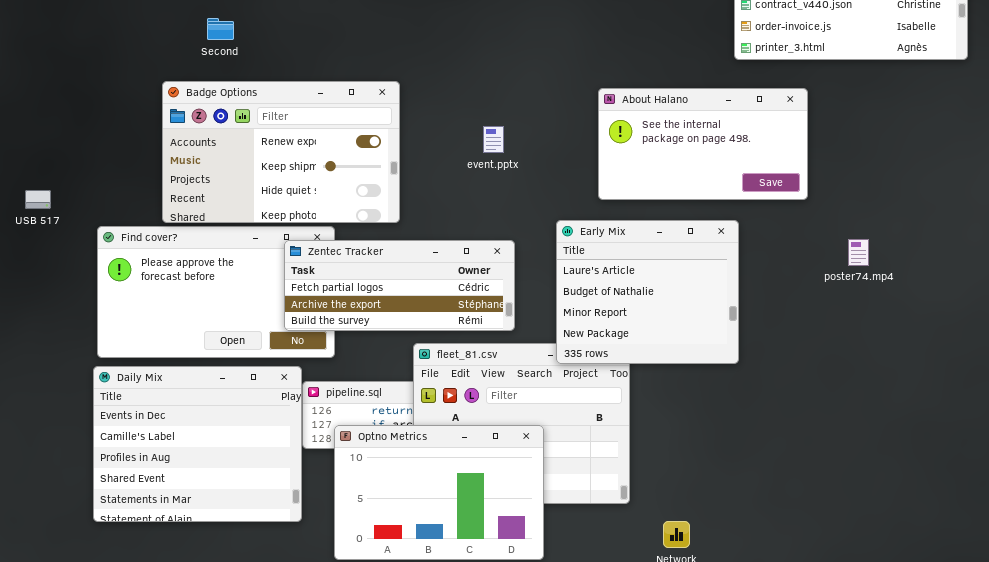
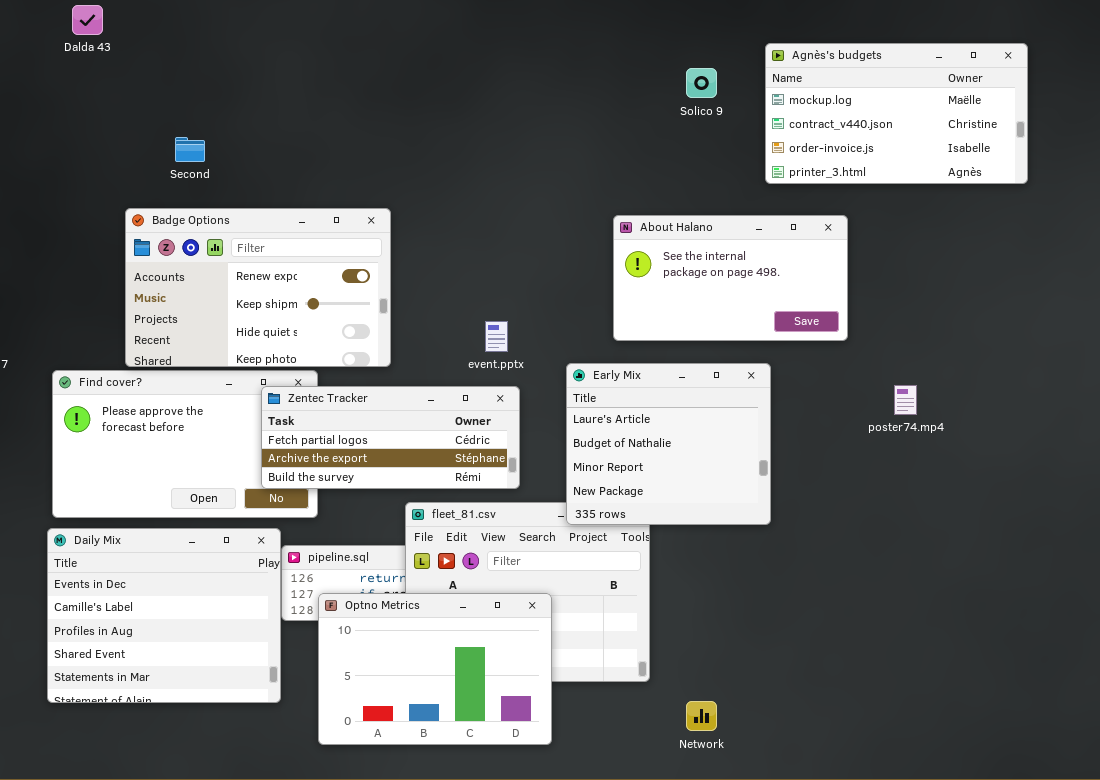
event.pptx: [483,126,504,153] -> [485,321,508,352], moved

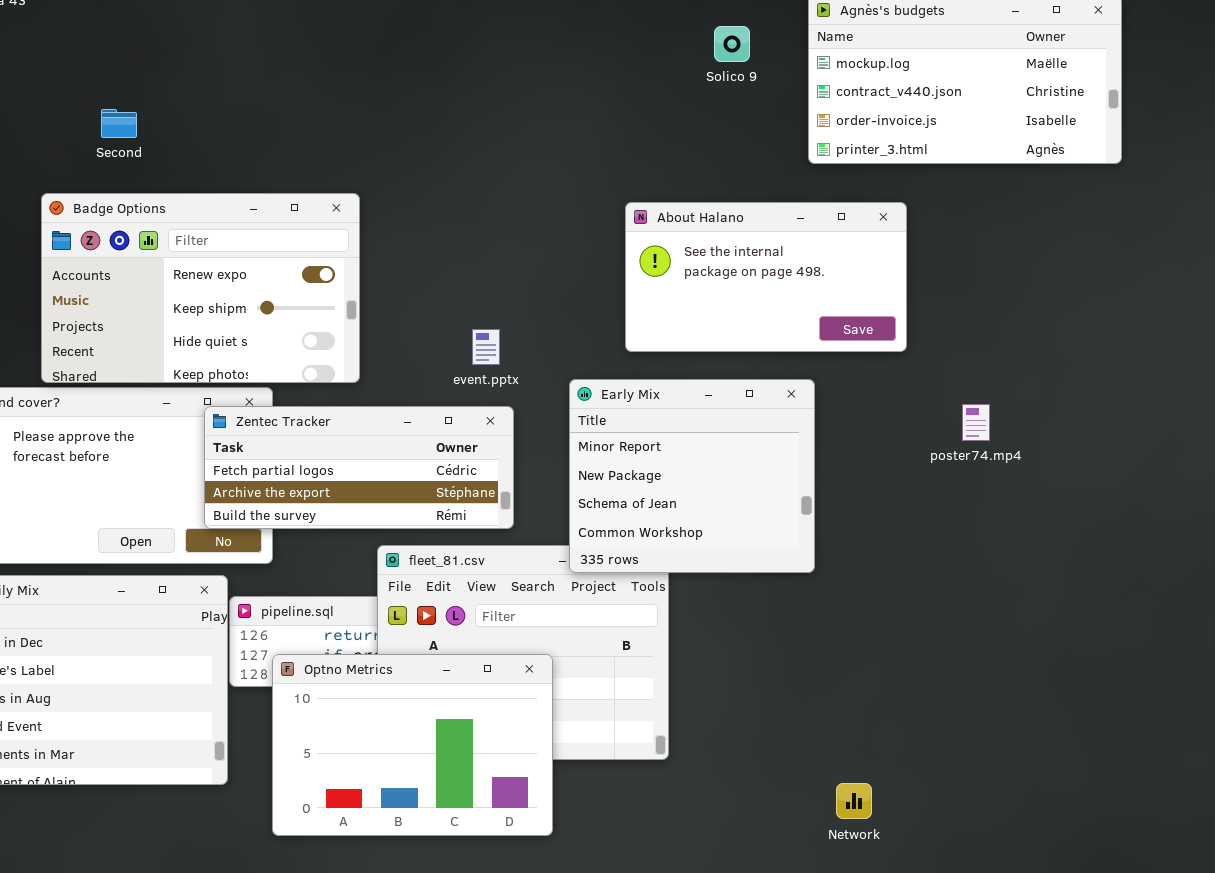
Early Mix: [566,363,771,525] -> [569,379,815,573], scrolled down 2 rows
Network: [686,701,717,731] -> [836,783,872,819], moved

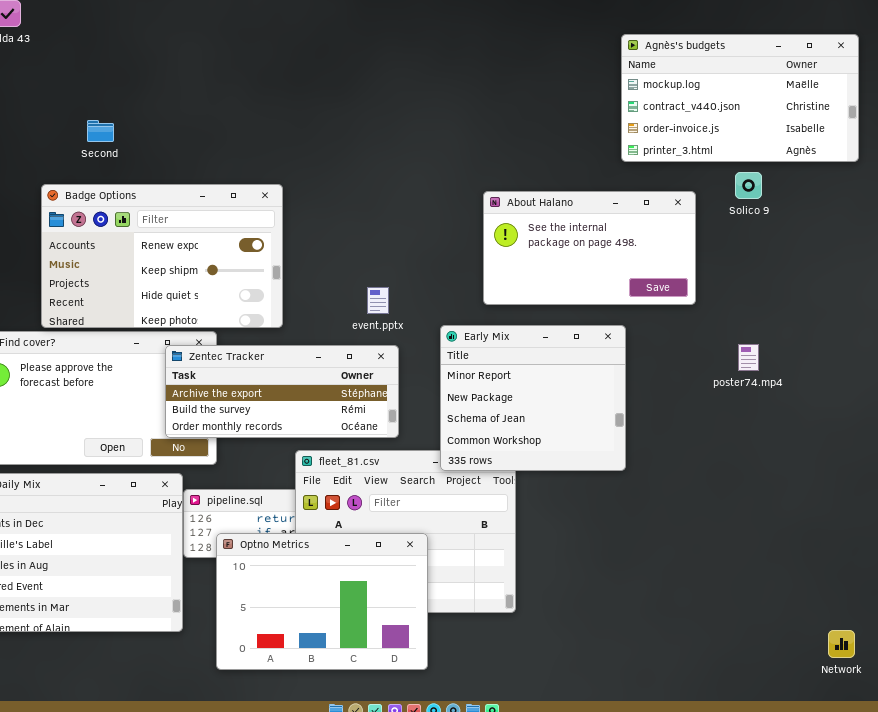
Solico 9: [714,26,750,62] -> [735,172,762,199], moved
Zentec Tracker: [204,406,514,529] -> [165,345,399,438], scrolled down 1 row
Network: [836,783,872,819] -> [828,630,855,658], moved

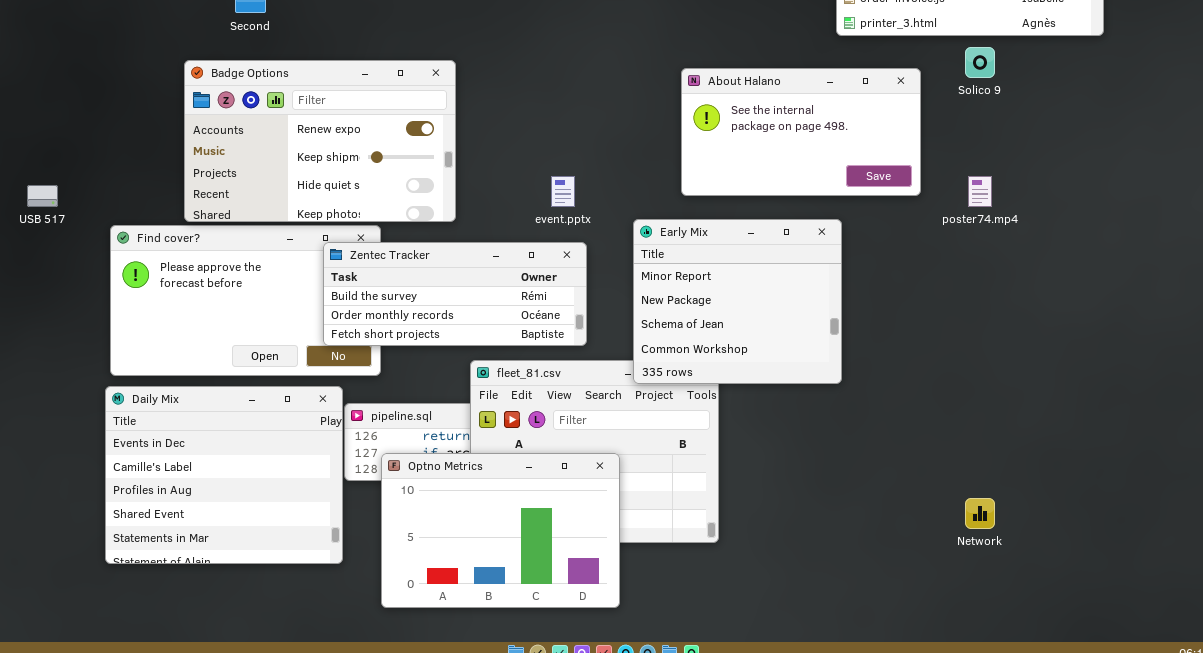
poster74.mp4: [738,344,759,371] -> [968,176,992,207], moved
Zentec Tracker: [165,345,399,438] -> [323,242,587,346], scrolled down 1 row
Network: [828,630,855,658] -> [965,498,995,529], moved

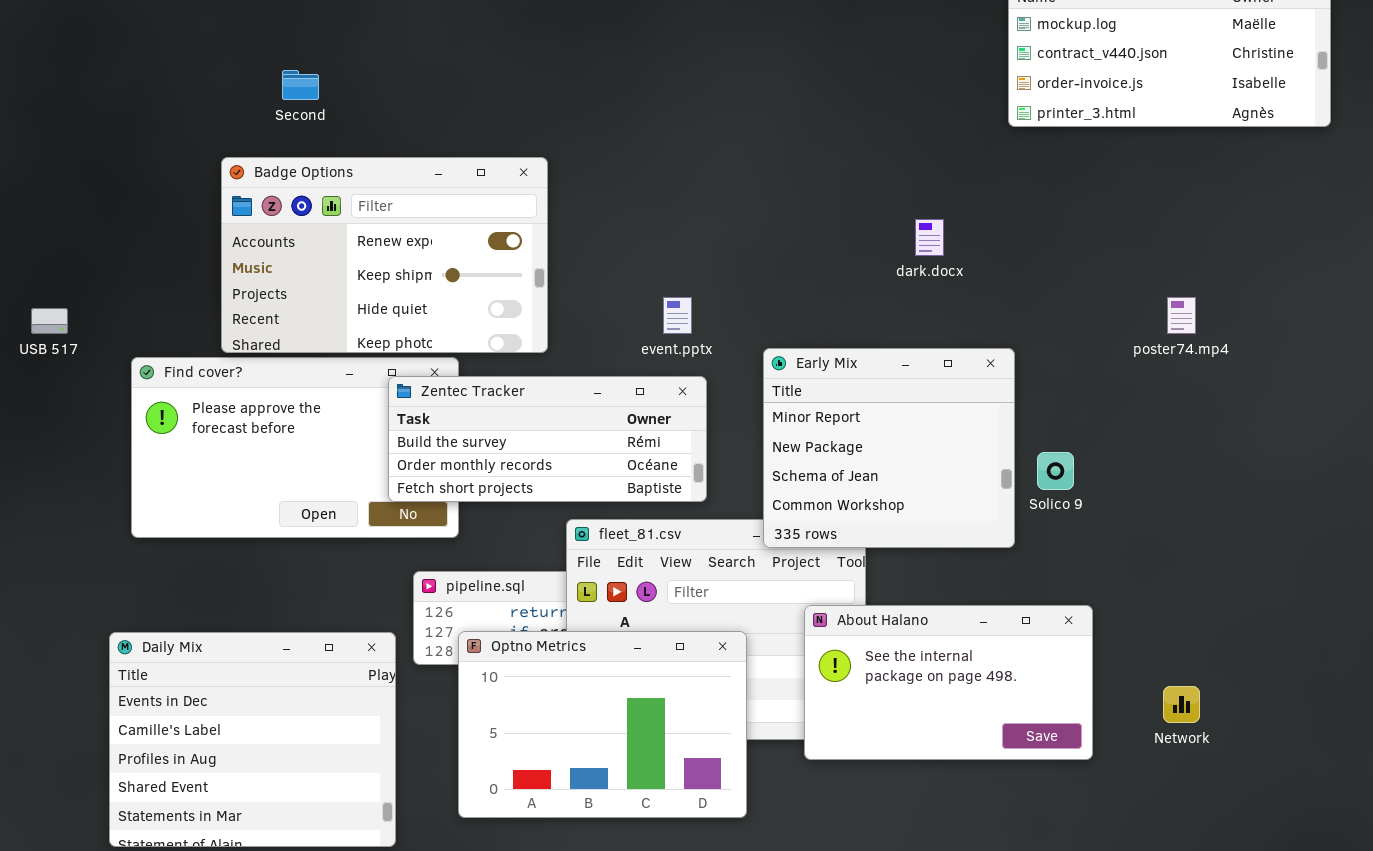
Solico 9: [965,47,995,78] -> [1037,452,1074,490], moved
About Halano: [681,68,921,196] -> [804,605,1093,760], moved
Daily Mix: [105,386,343,564] -> [109,632,396,847], moved

